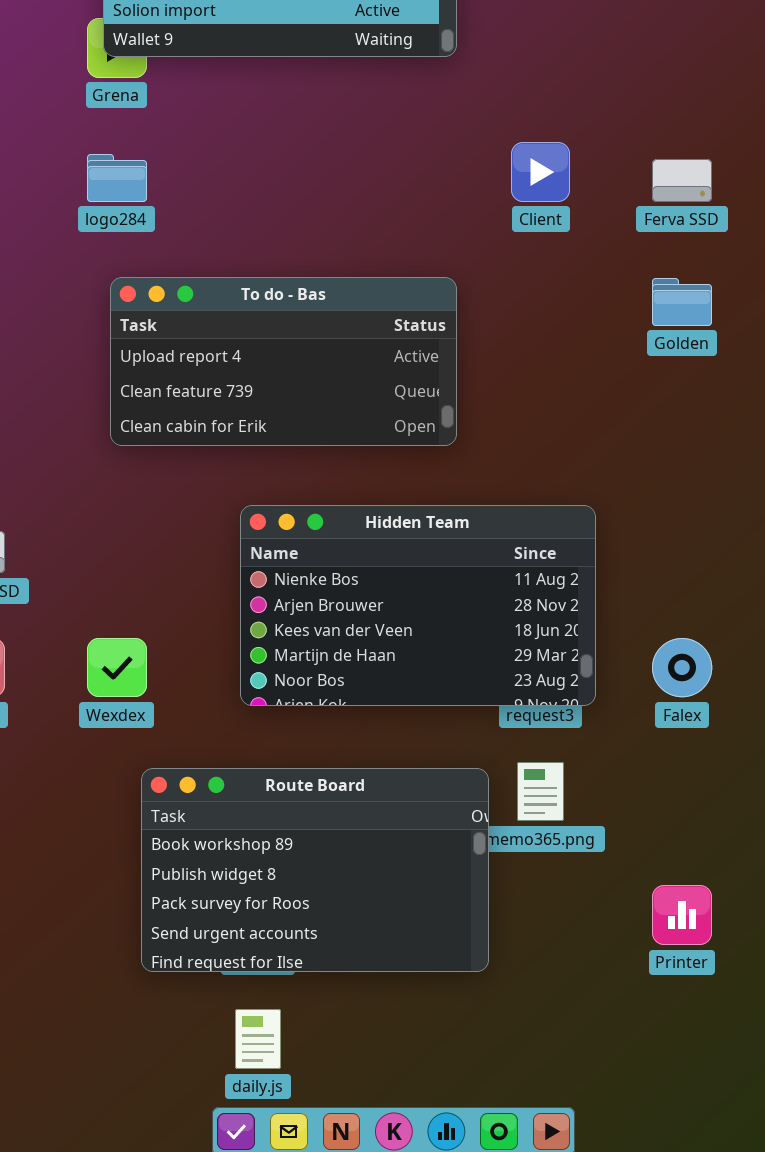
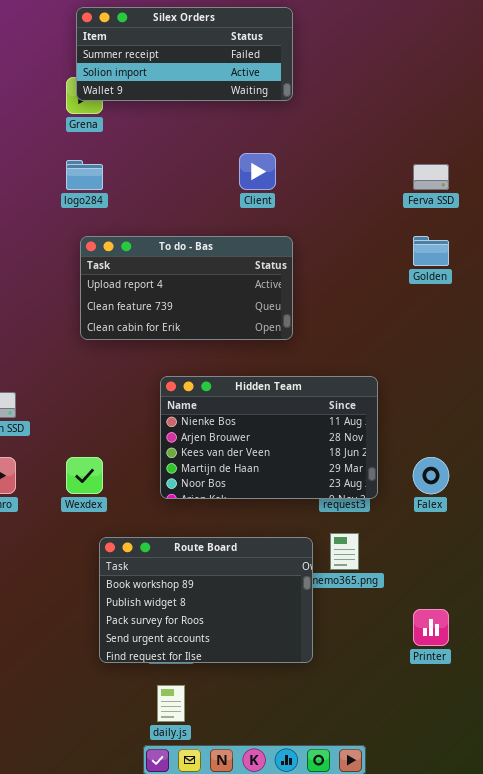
Client: [511,142,570,202] -> [239,153,276,190], moved

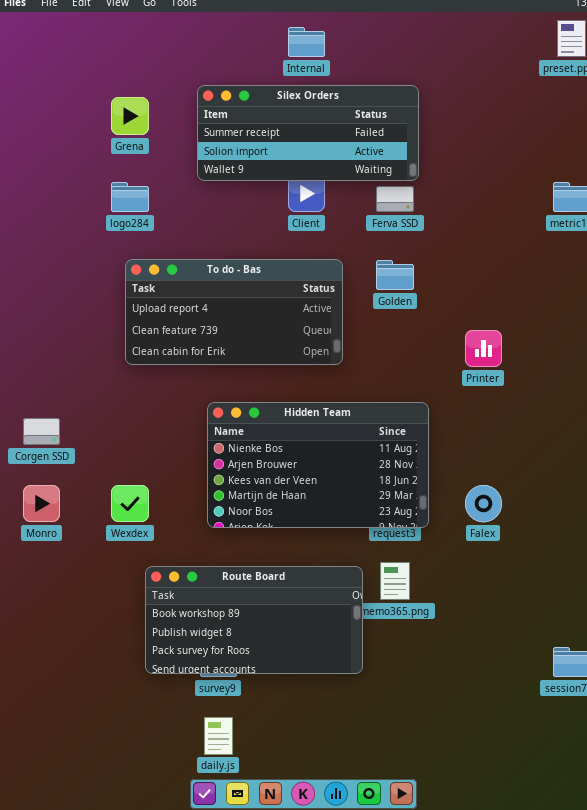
Silex Orders: [76,7,293,101] -> [197,85,419,181], moved
Ferva SSD: [413,164,449,190] -> [376,186,414,212], moved
Golden: [413,236,449,266] -> [376,260,414,290], moved
Route Board: [99,537,313,663] -> [145,566,363,674], resized
Printer: [413,609,449,646] -> [465,330,502,367], moved

